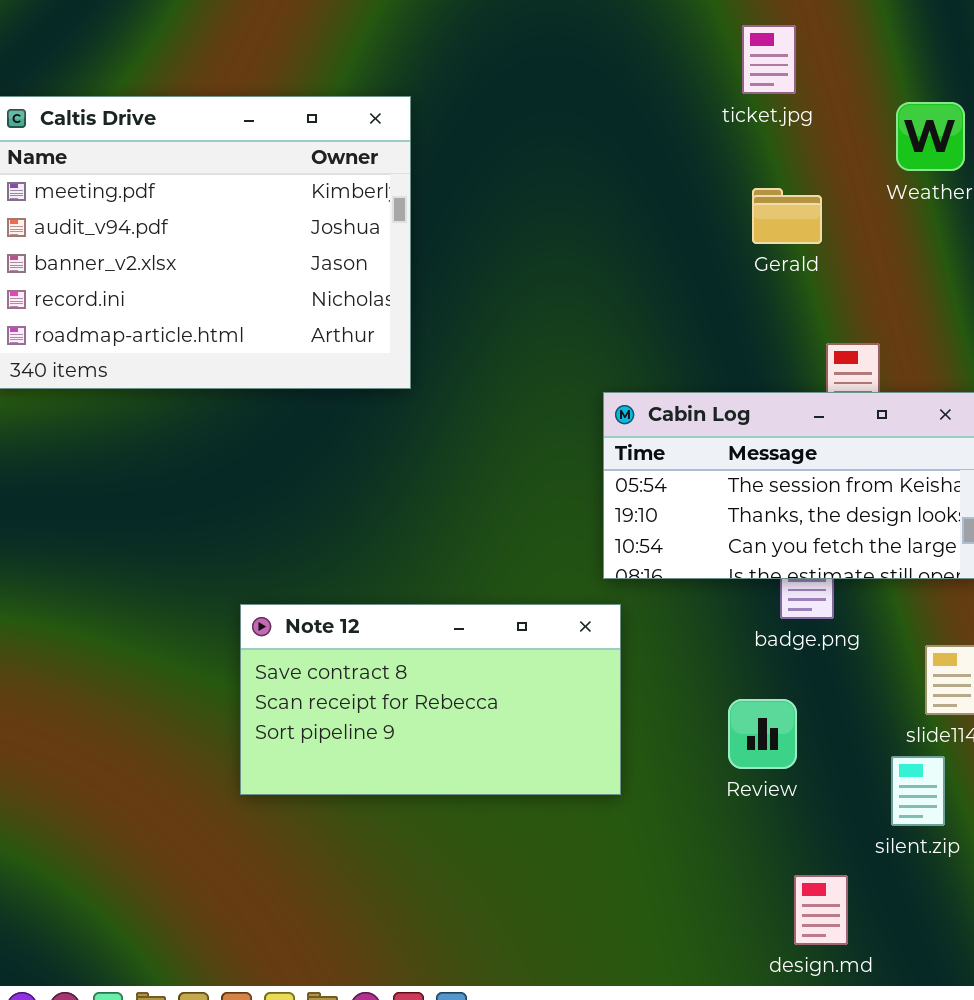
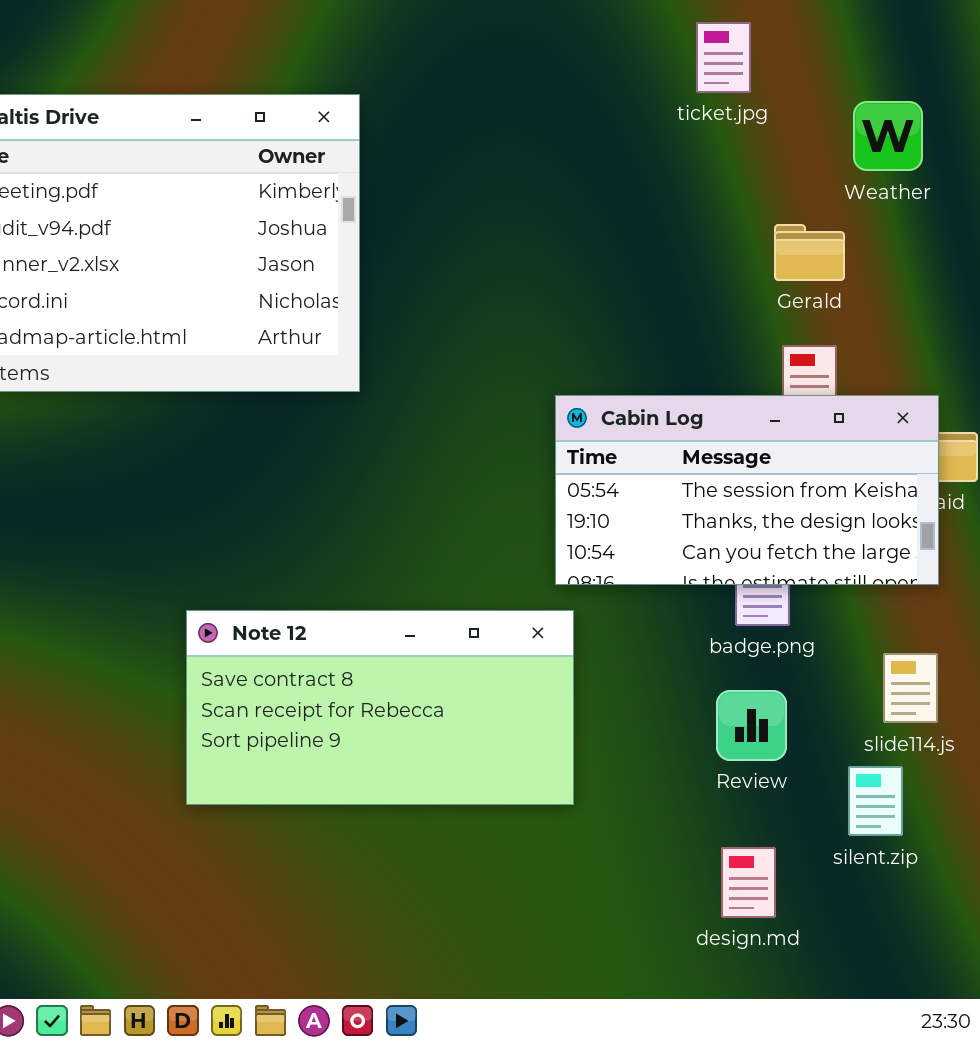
Gerald: [752,188,822,244] -> [774,224,845,281], moved
Review: [728,699,797,769] -> [716,690,787,761], moved
design.md: [794,875,848,945] -> [721,847,776,918], moved

